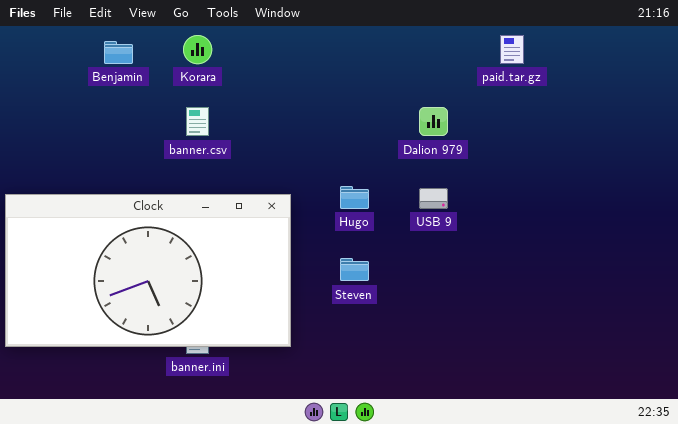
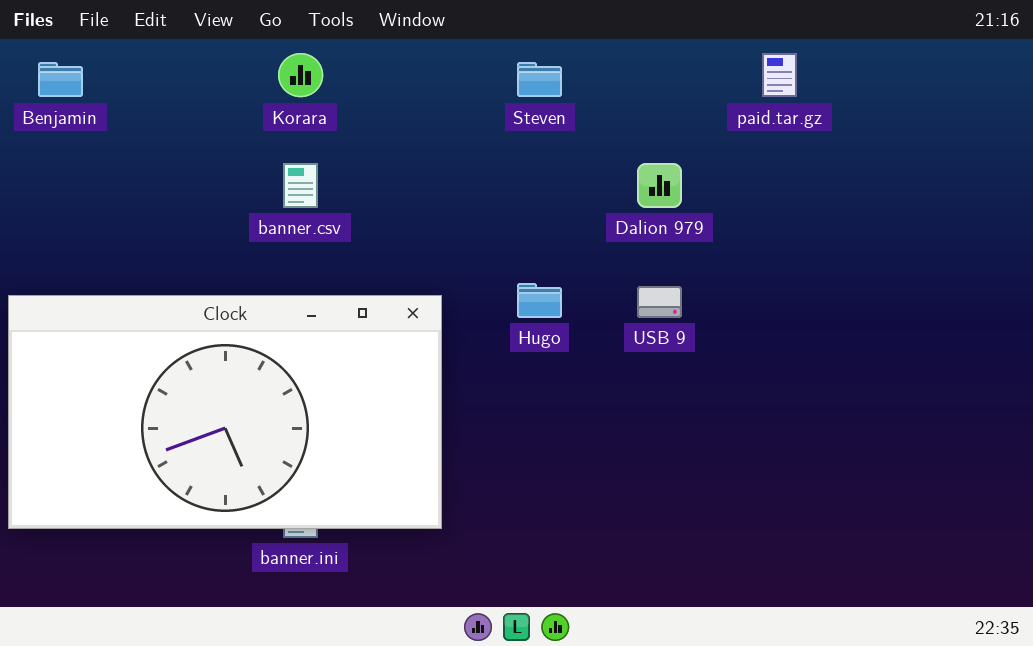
Benjamin: [104,41,133,64] -> [38,62,83,97], moved
Steven: [340,258,369,281] -> [517,62,562,97], moved

